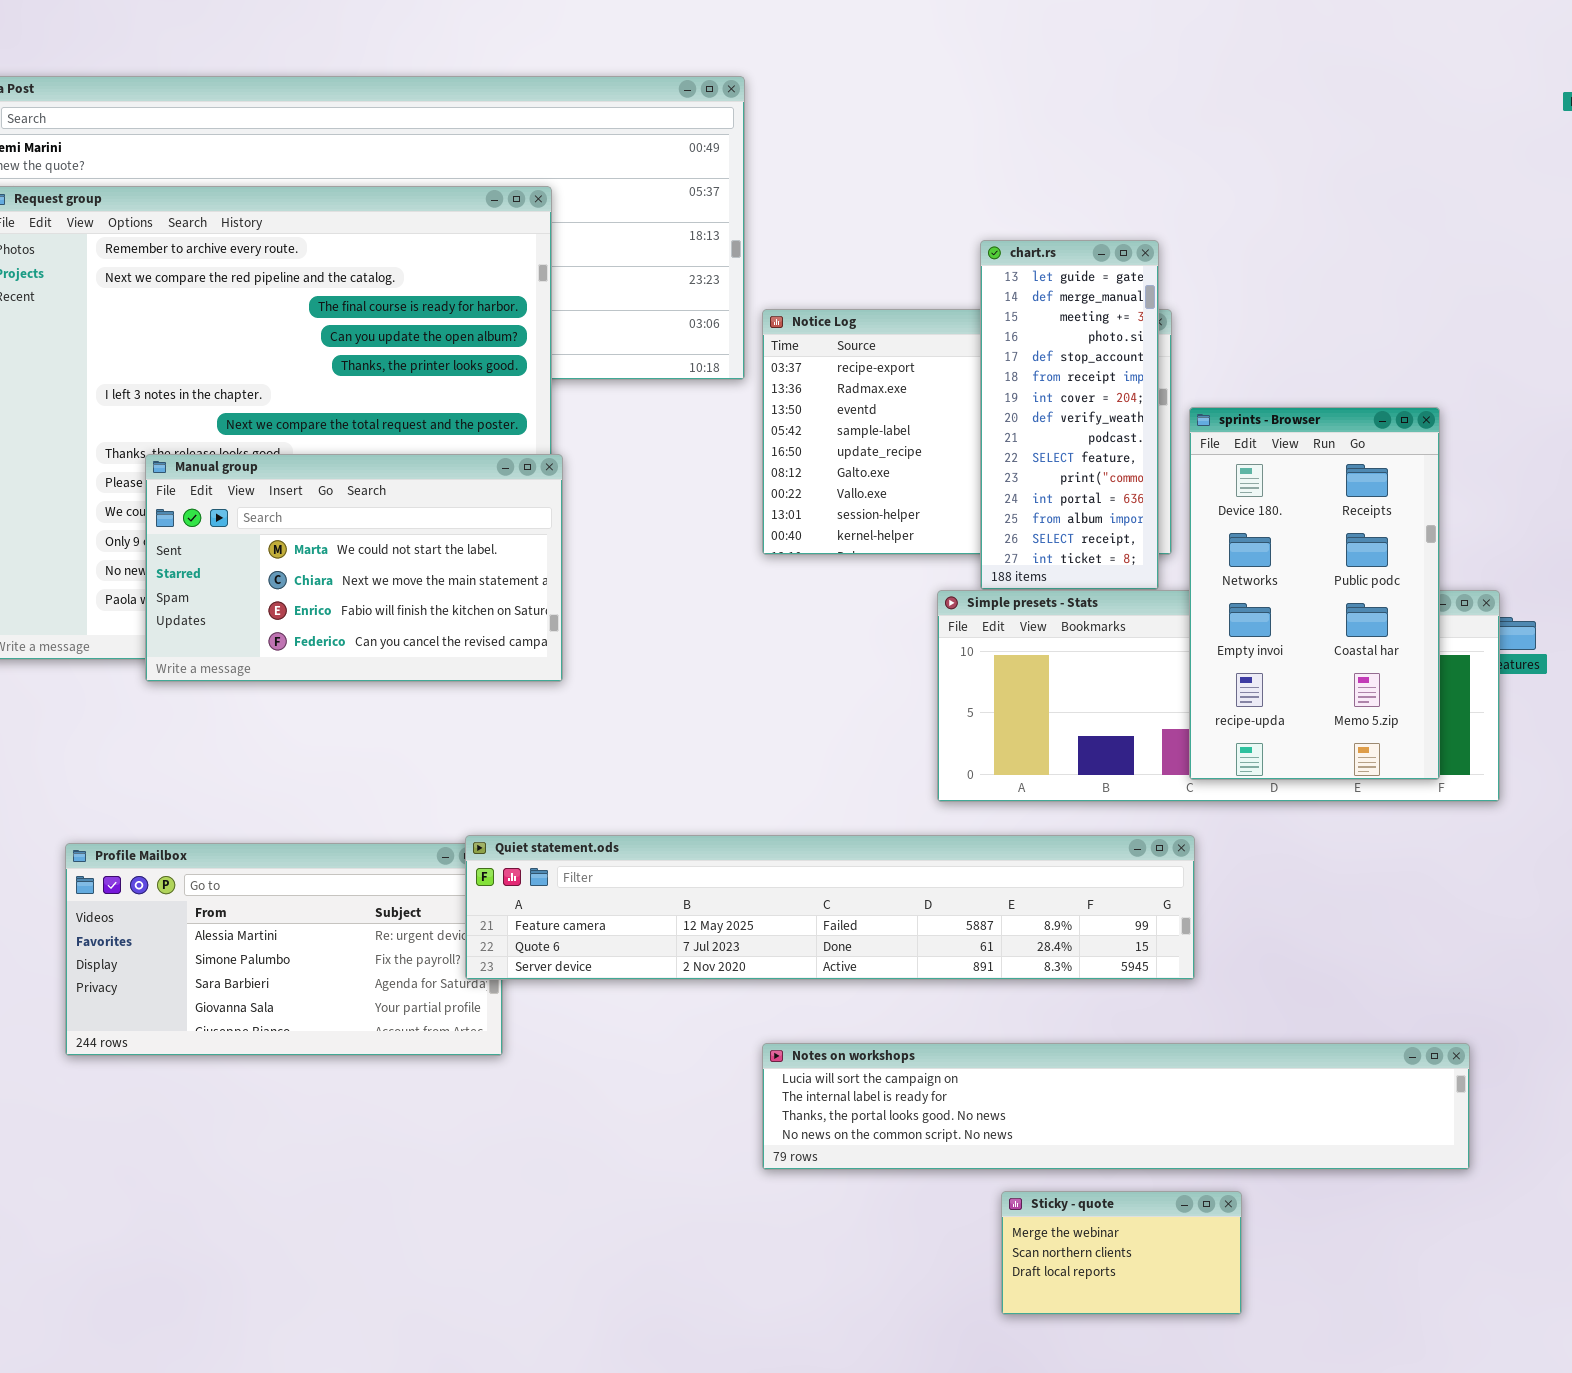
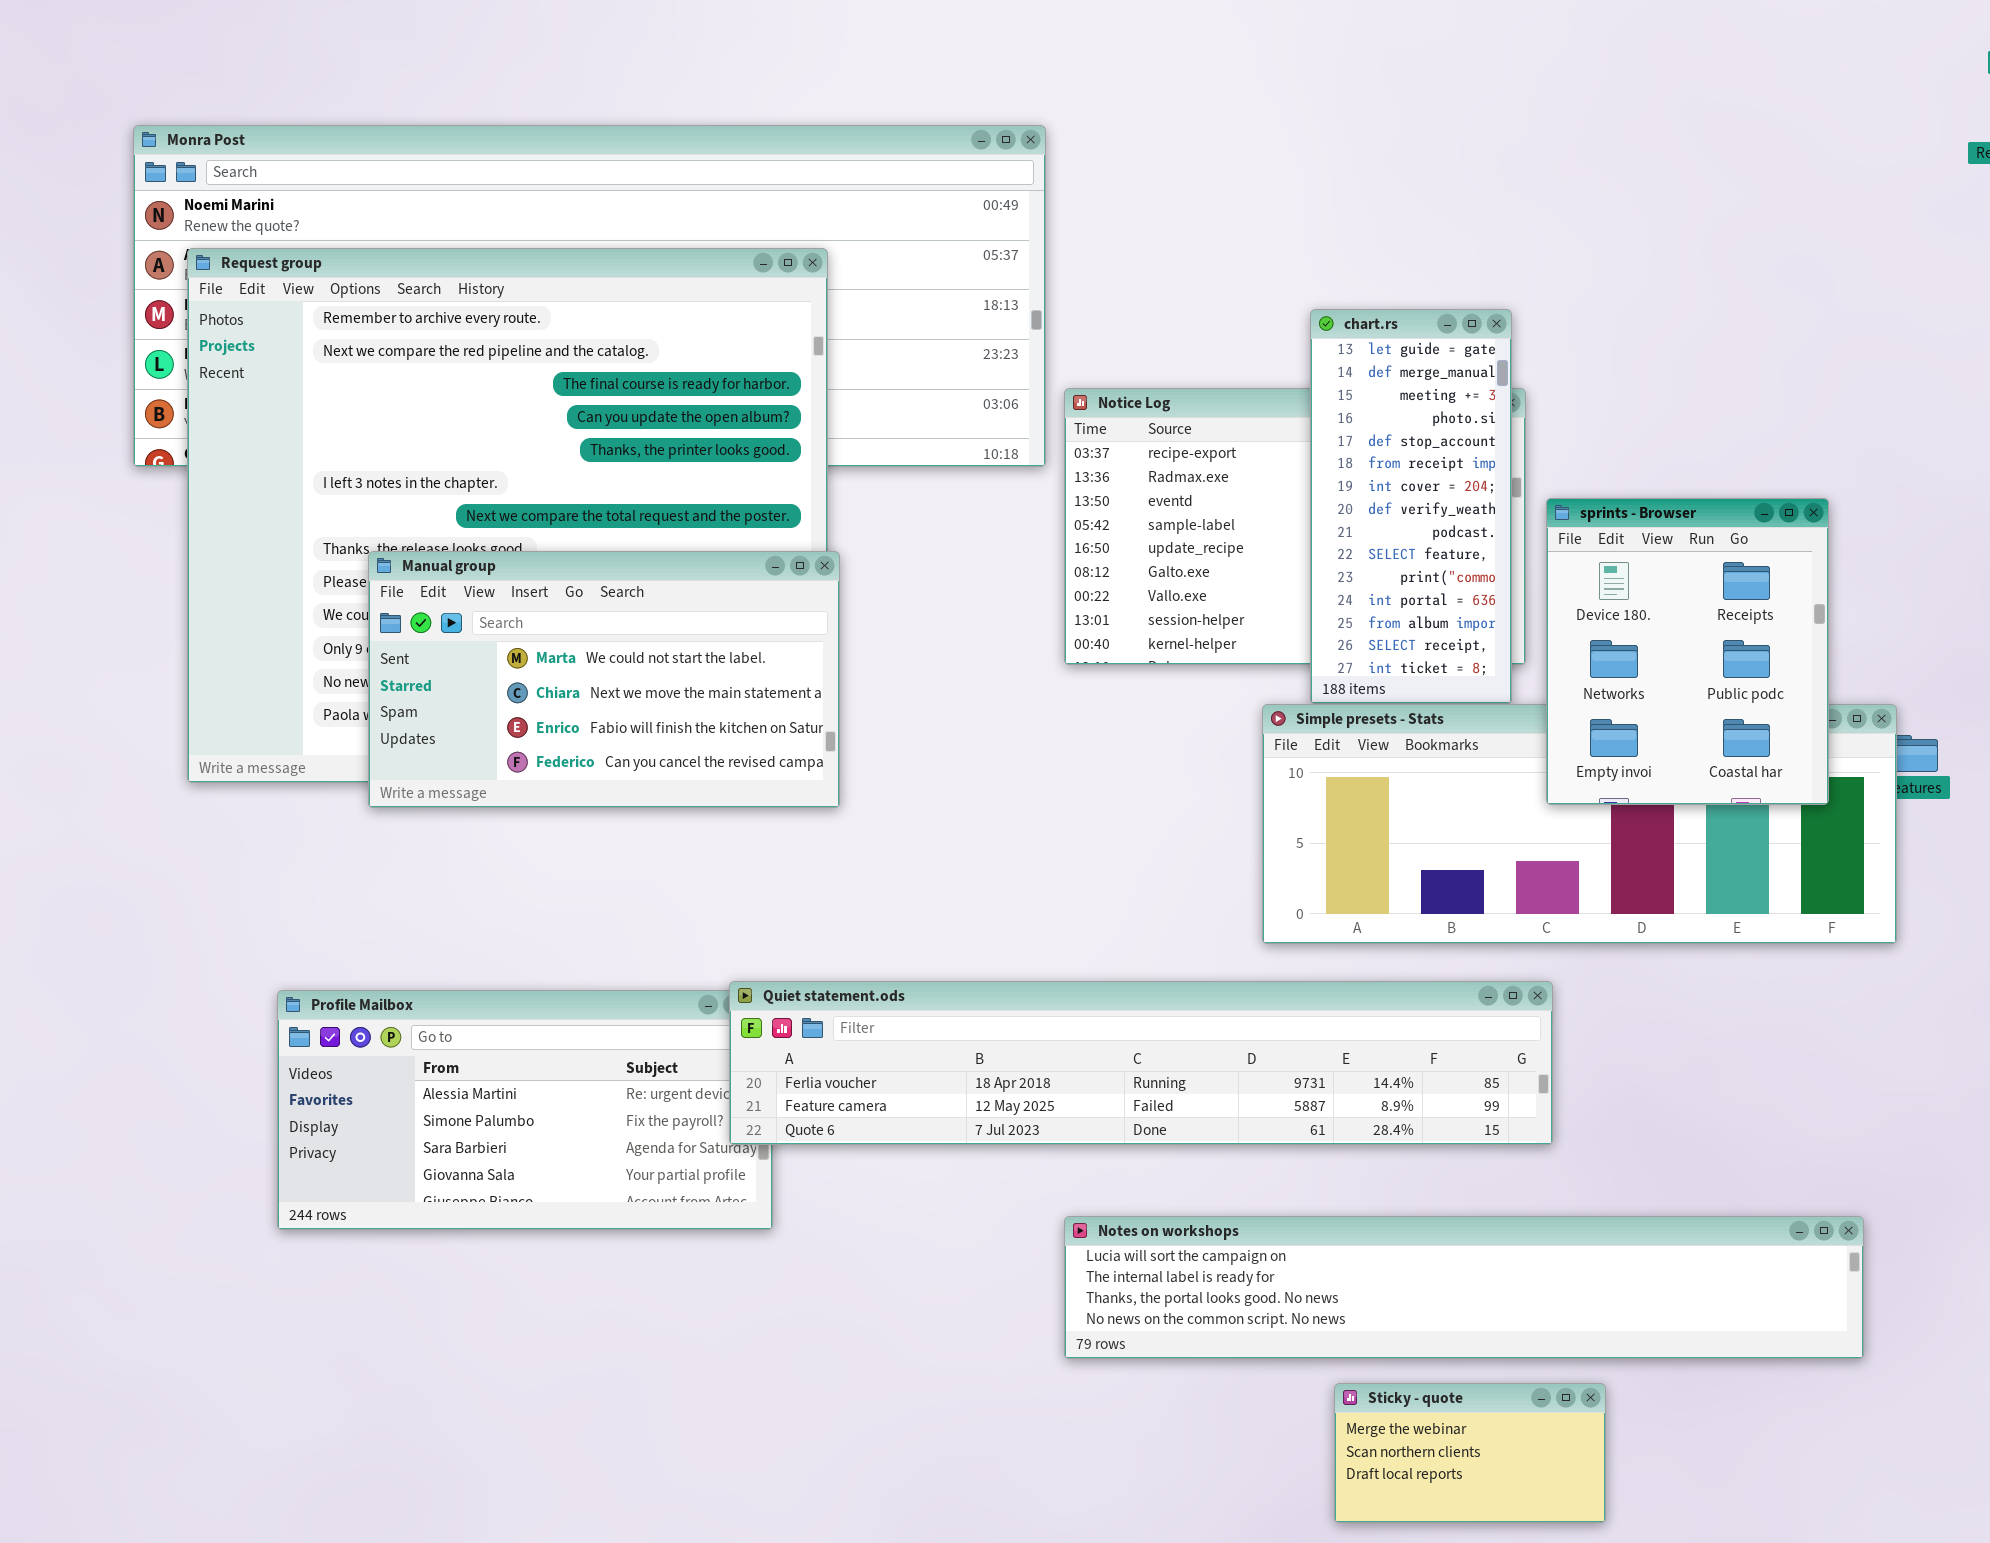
sprints - Browser: [1189,407,1440,780] -> [1546,498,1829,805], resized
Quiet statement.ods: [465,835,1195,980] -> [729,981,1553,1145], scrolled up 1 row

